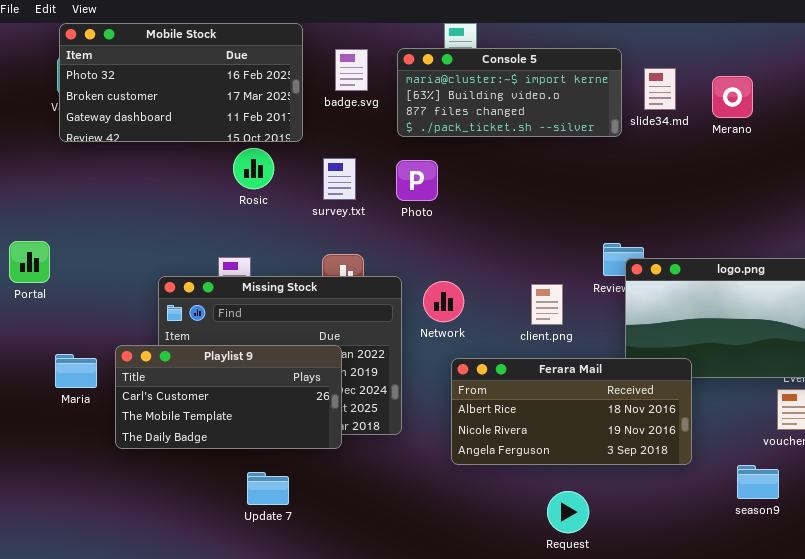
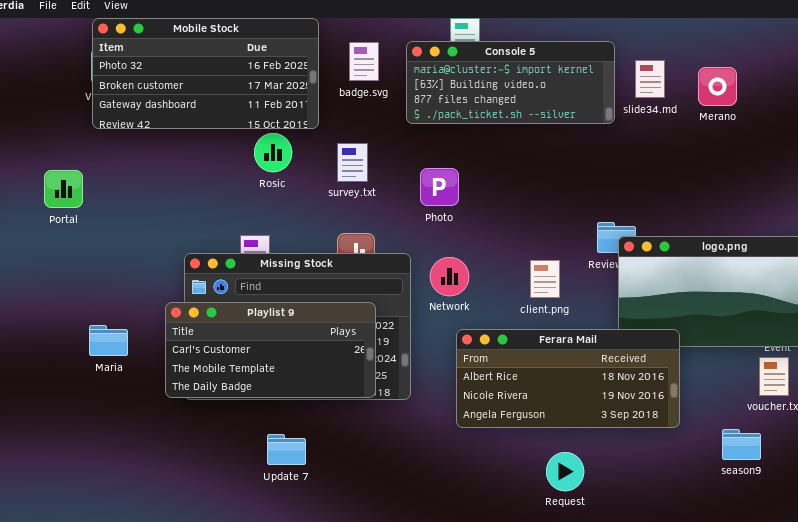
Photo: [396,160,438,201] -> [420,168,459,206], moved
Portal: [9,241,50,283] -> [44,170,83,208], moved
Playlist 9: [115,345,342,449] -> [165,302,376,398], moved

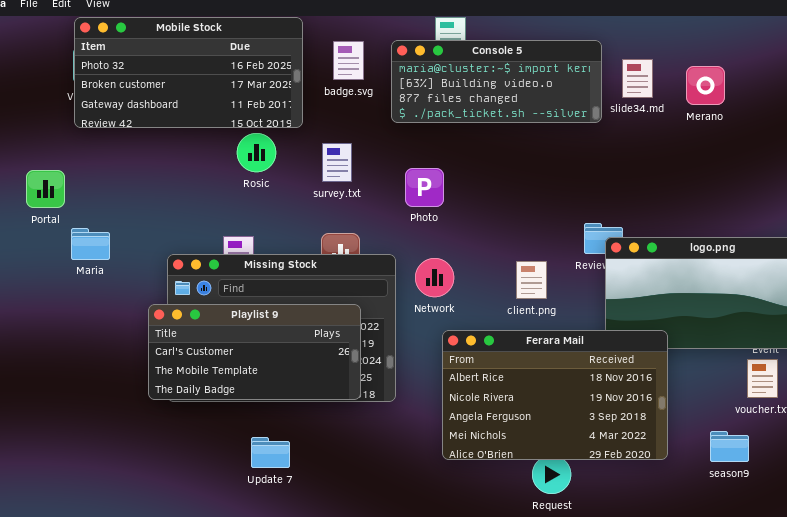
Maria: [89,325,128,356] -> [71,228,110,260], moved
Ferara Mail: [456,329,680,428] -> [442,330,668,460], resized

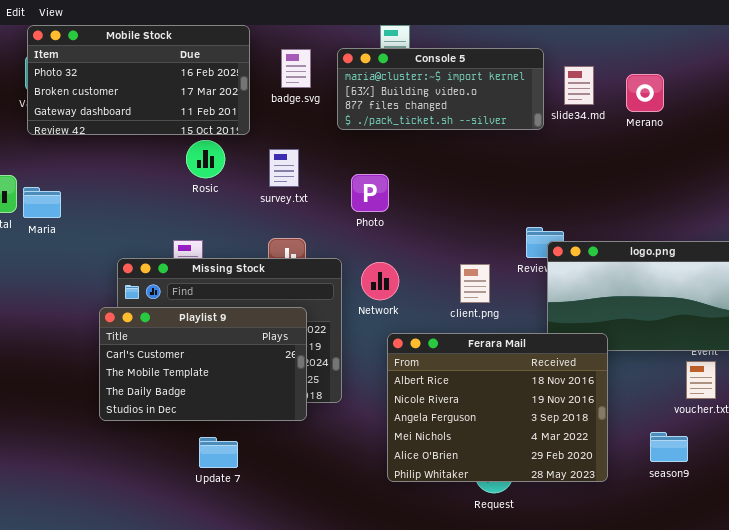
Maria: [71,228,110,260] -> [23,187,61,218], moved
Playlist 9: [148,304,361,400] -> [99,307,307,421], resized
Ferara Mail: [442,330,668,460] -> [387,333,608,482], resized

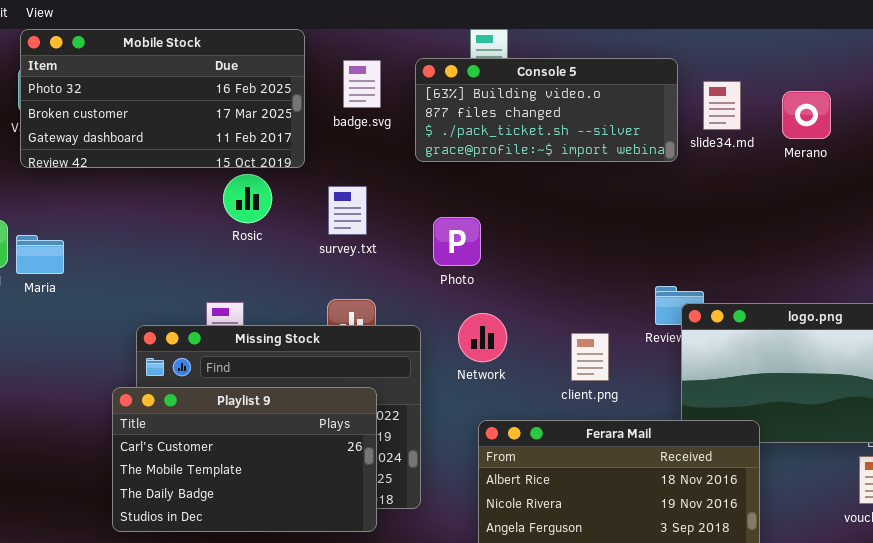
Console 5: [337,48,544,130] -> [415,58,678,162], scrolled down 1 row
Network: [361,262,399,300] -> [458,313,507,362], moved

